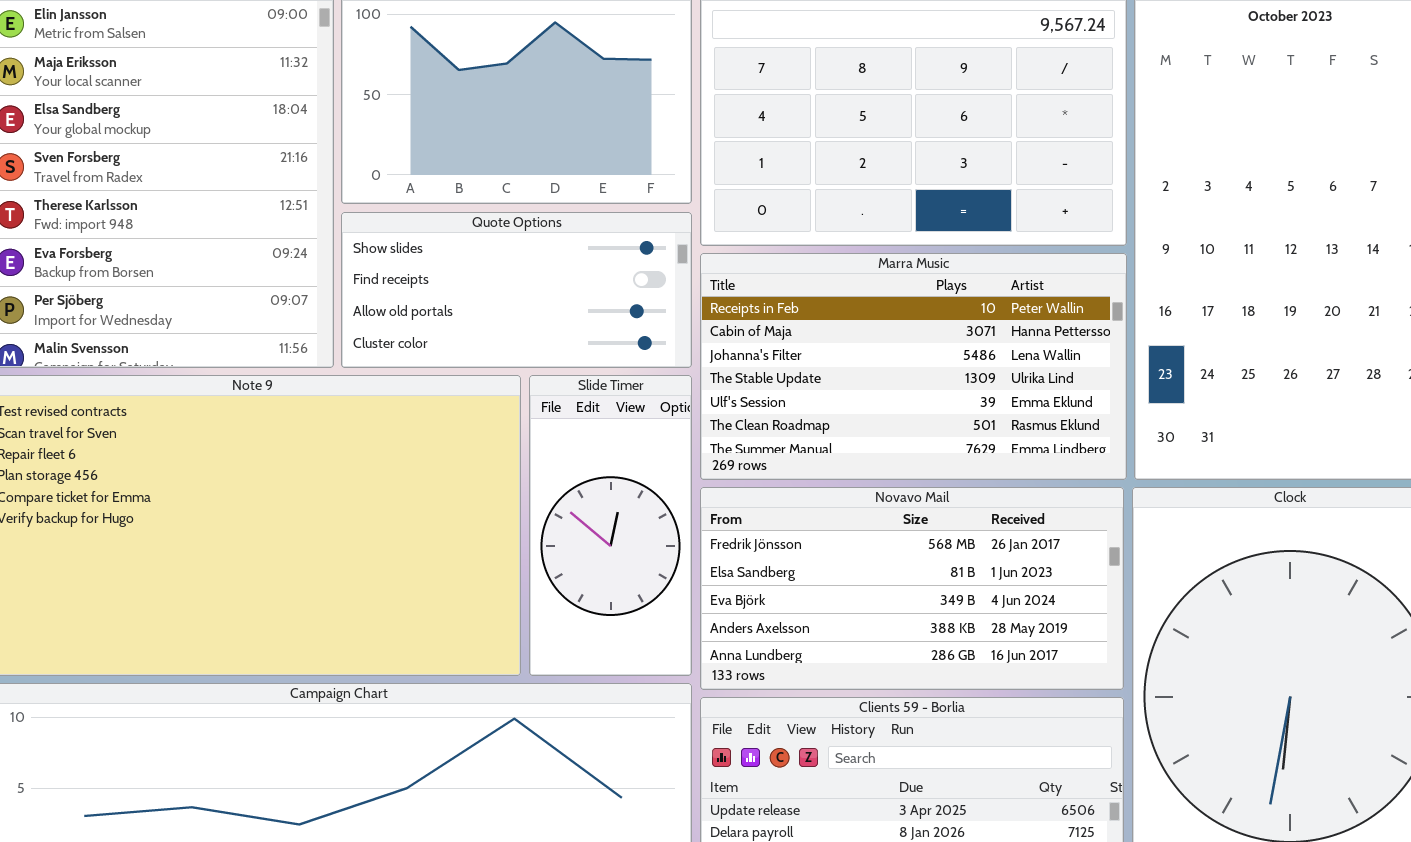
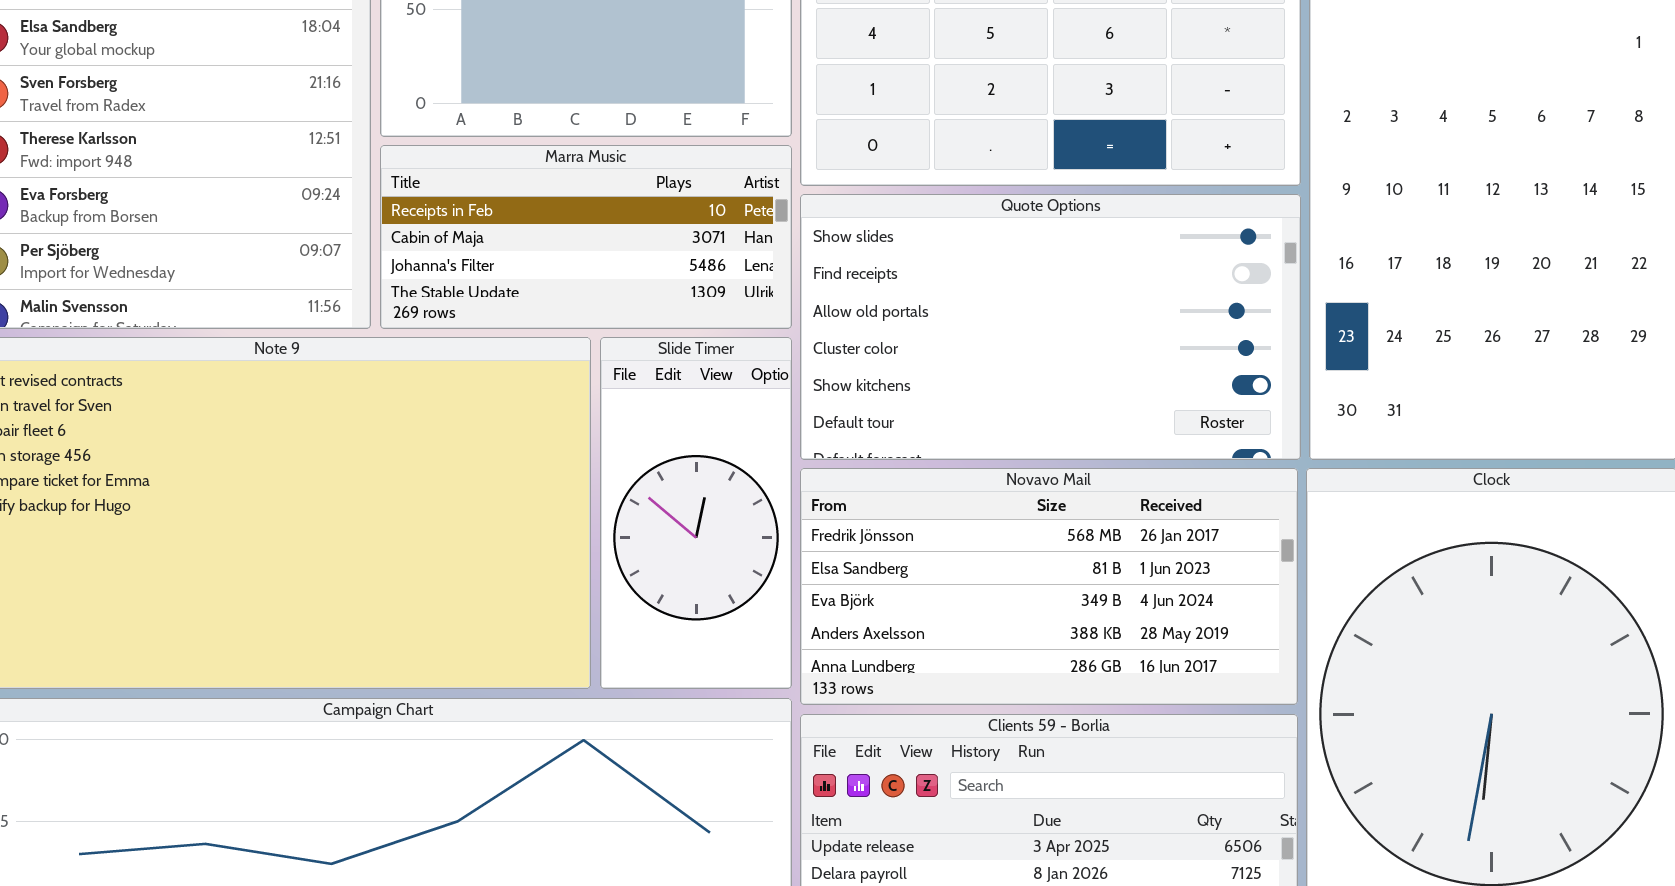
Quote Options: [341,212,692,368] -> [800,194,1301,460], moved, resized
Marra Music: [700,253,1127,480] -> [380,145,792,329], moved, resized

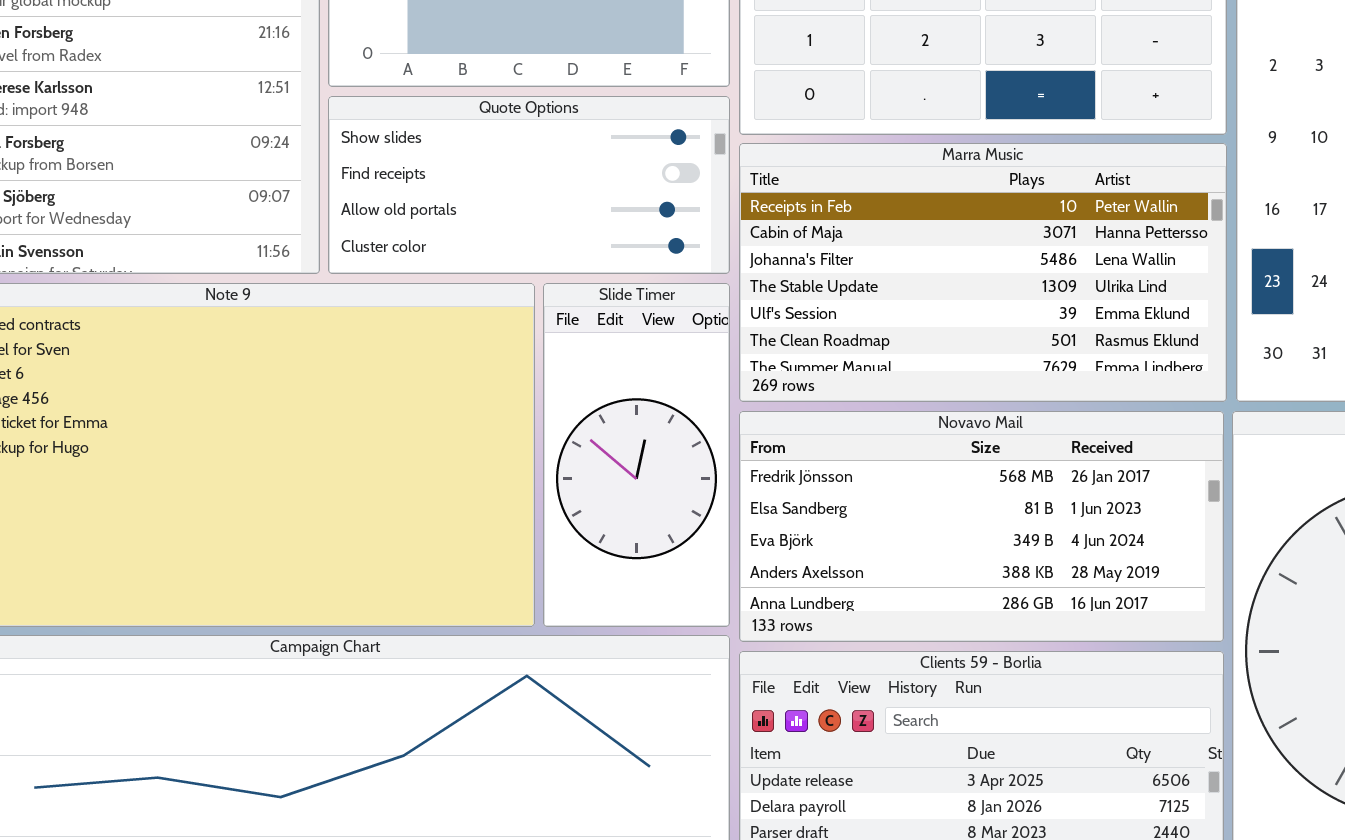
Marra Music: [380,145,792,329] -> [739,143,1227,402], moved, resized
Quote Options: [800,194,1301,460] -> [328,96,730,274], moved, resized

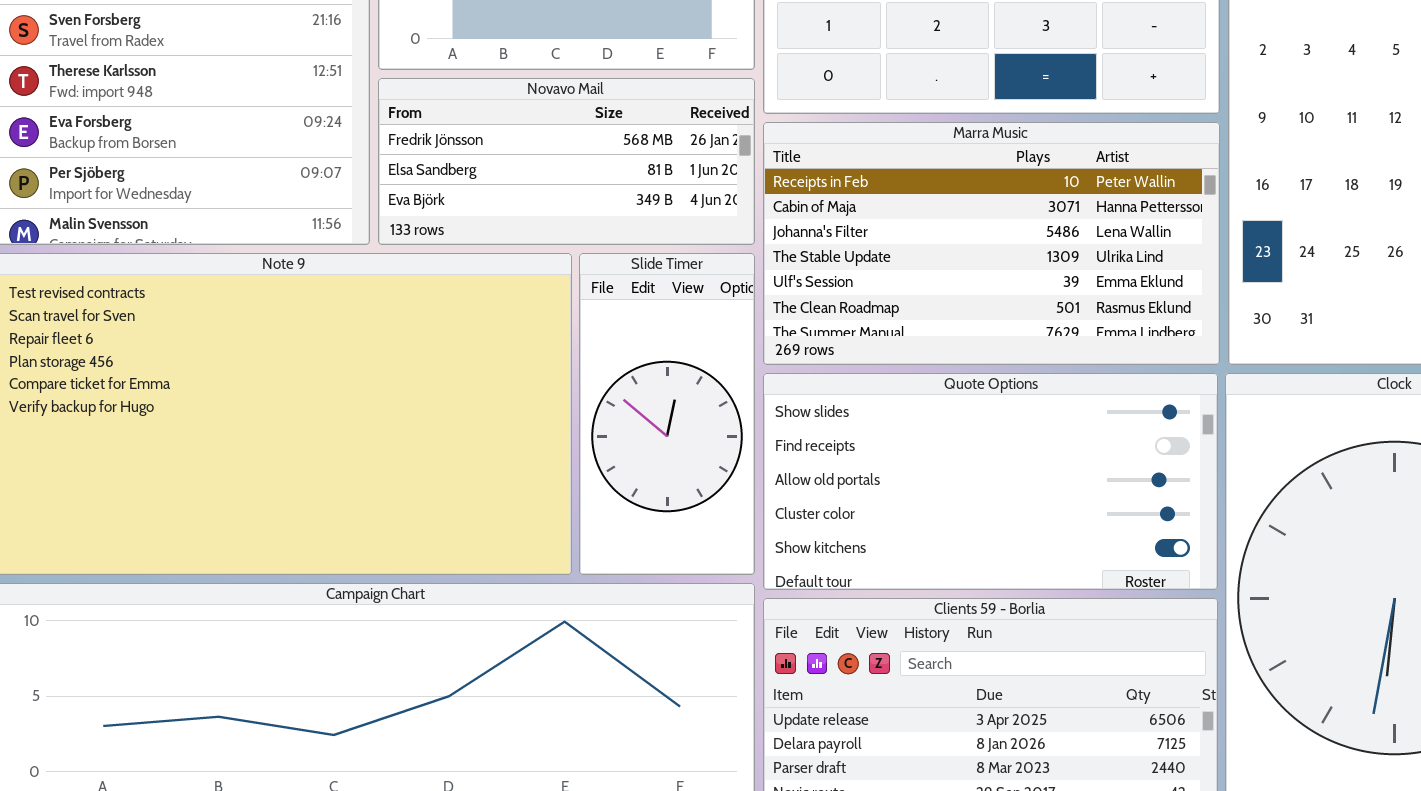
Quote Options: [328,96,730,274] -> [763,373,1218,590], moved, resized
Novavo Mail: [739,411,1224,642] -> [378,78,755,245], moved, resized

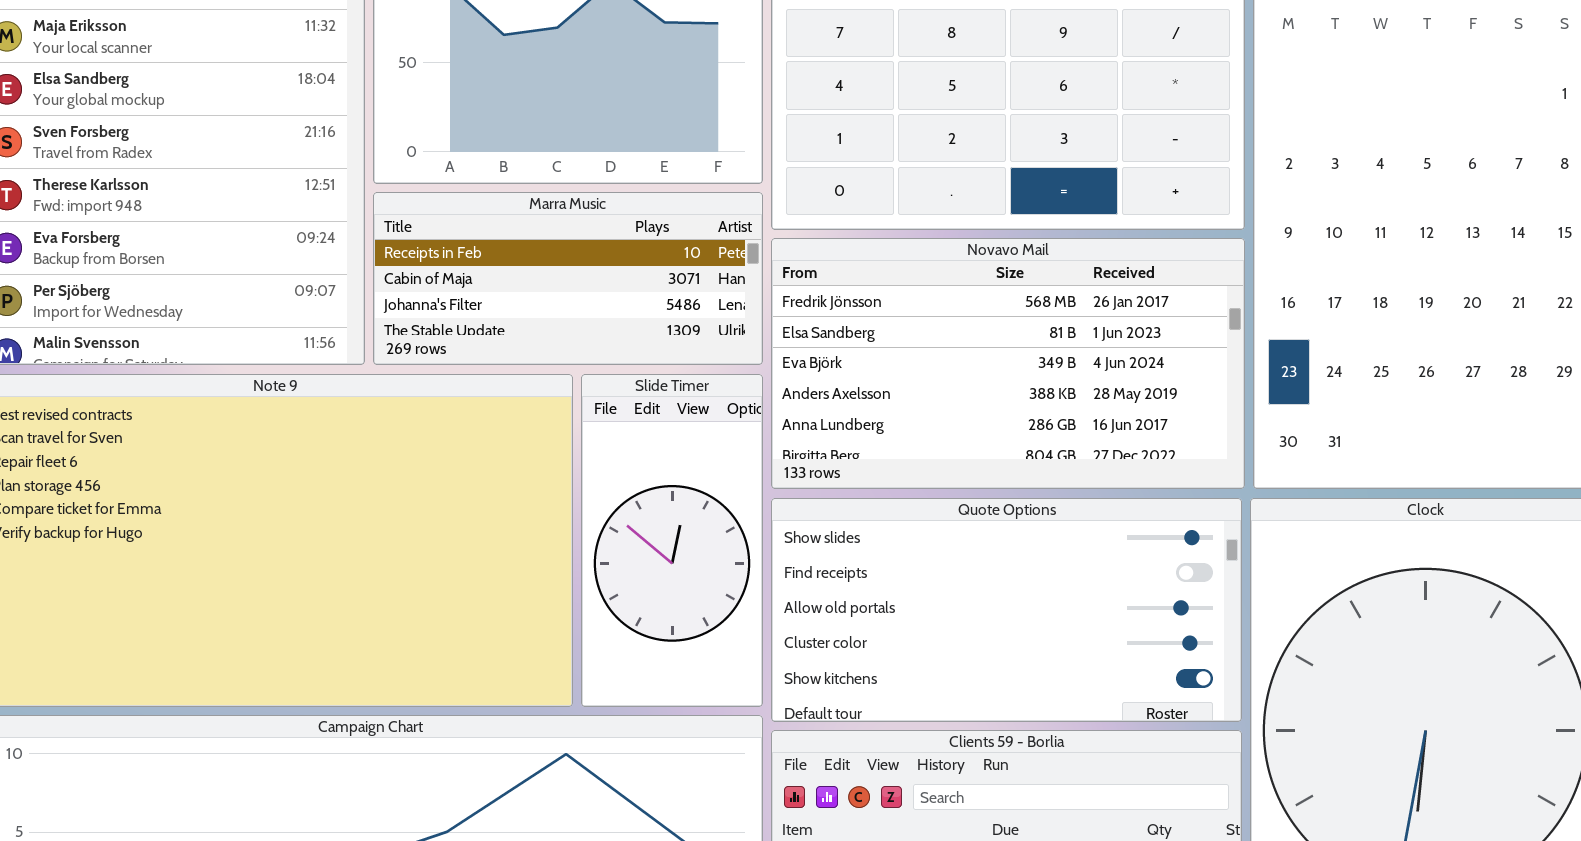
Novavo Mail: [378,78,755,245] -> [771,238,1245,489], moved, resized
Marra Music: [763,122,1220,365] -> [373,192,763,365], moved, resized

